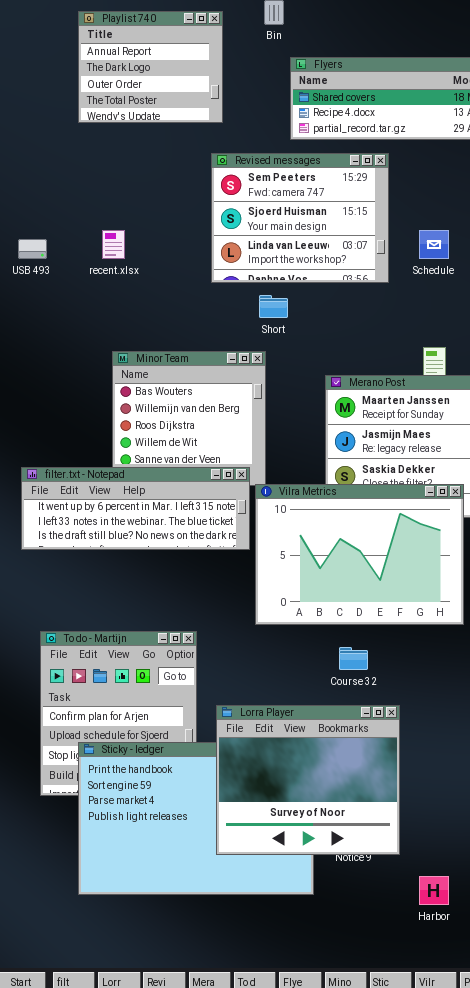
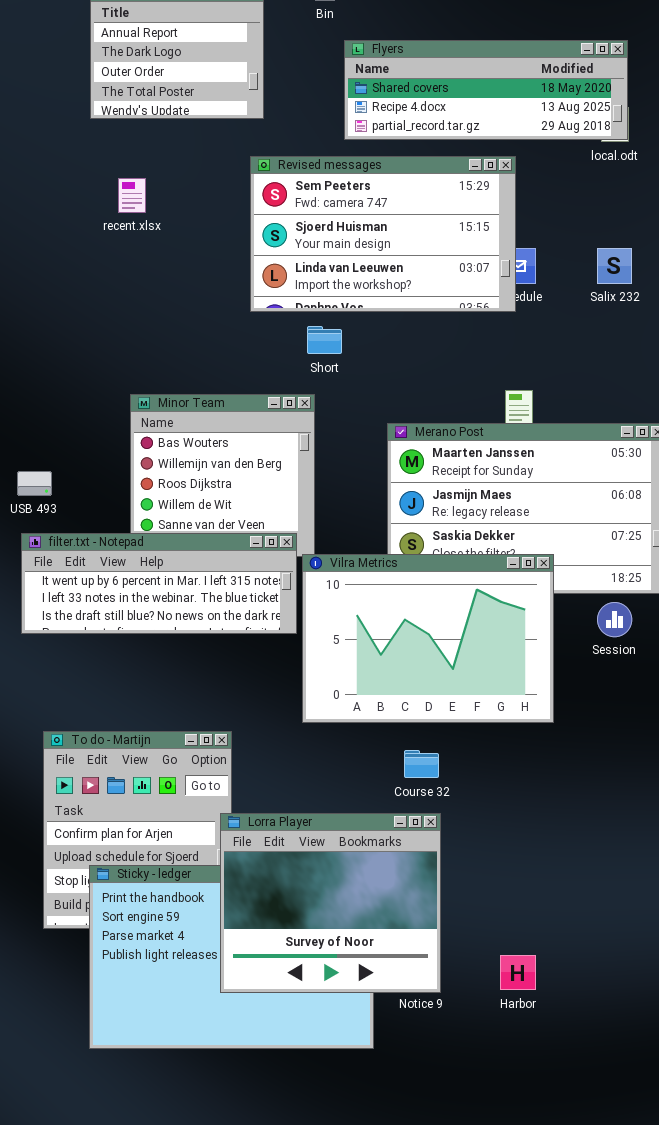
Revised messages: [211,153,389,283] -> [250,156,516,312], resized
recent.xlsx: [102,230,125,259] -> [118,178,146,213], moved
USB 493: [18,239,47,259] -> [17,471,52,496], moved
Lorra Player: [216,705,400,855] -> [220,813,441,993], moved
Harbor: [419,876,449,905] -> [500,955,536,990], moved

